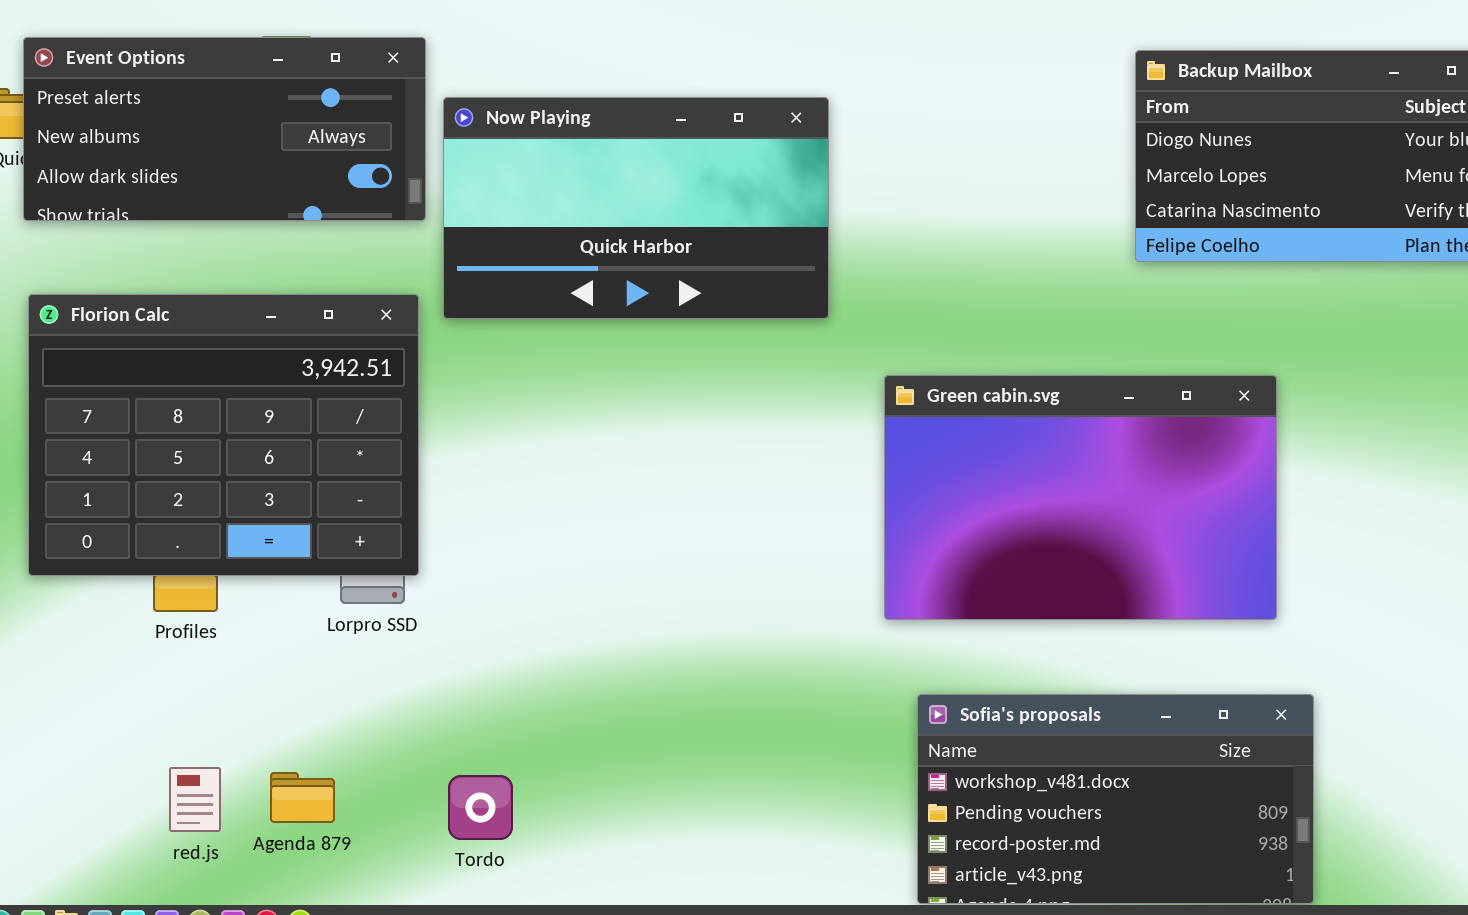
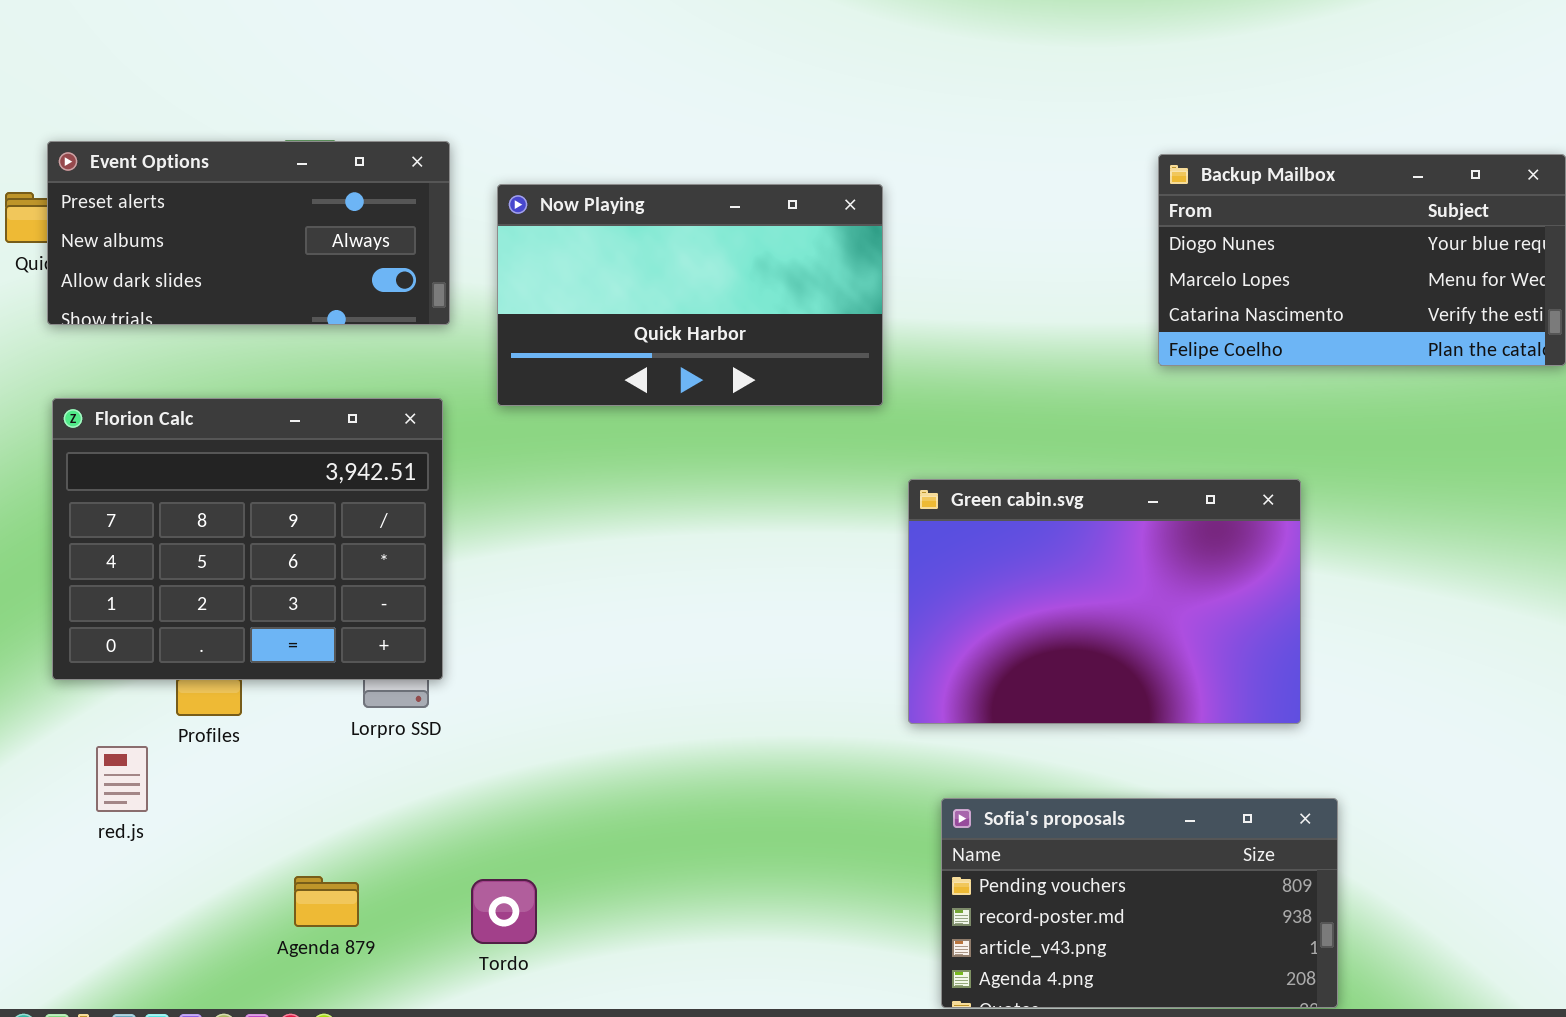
Now Playing: [443,97,829,319] -> [497,184,883,406], moved
Sofia's proposals: [917,694,1314,904] -> [941,798,1338,1008], scrolled down 1 row
red.js: [169,767,221,832] -> [96,746,148,812], moved

